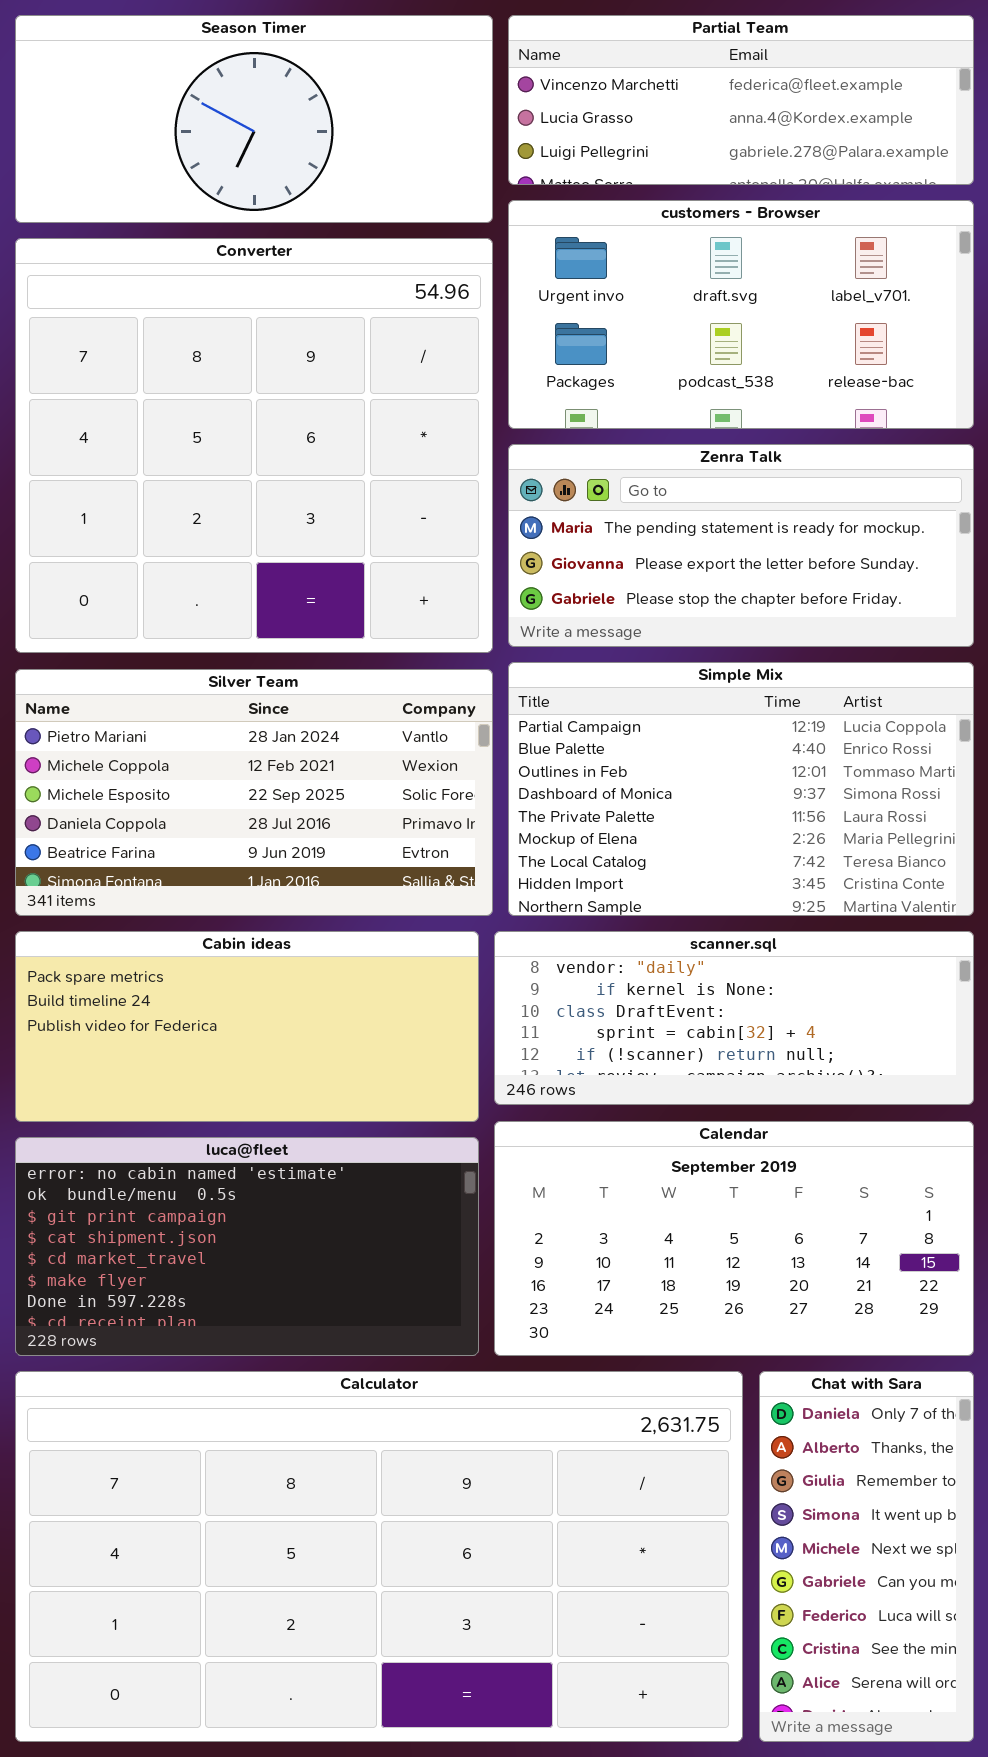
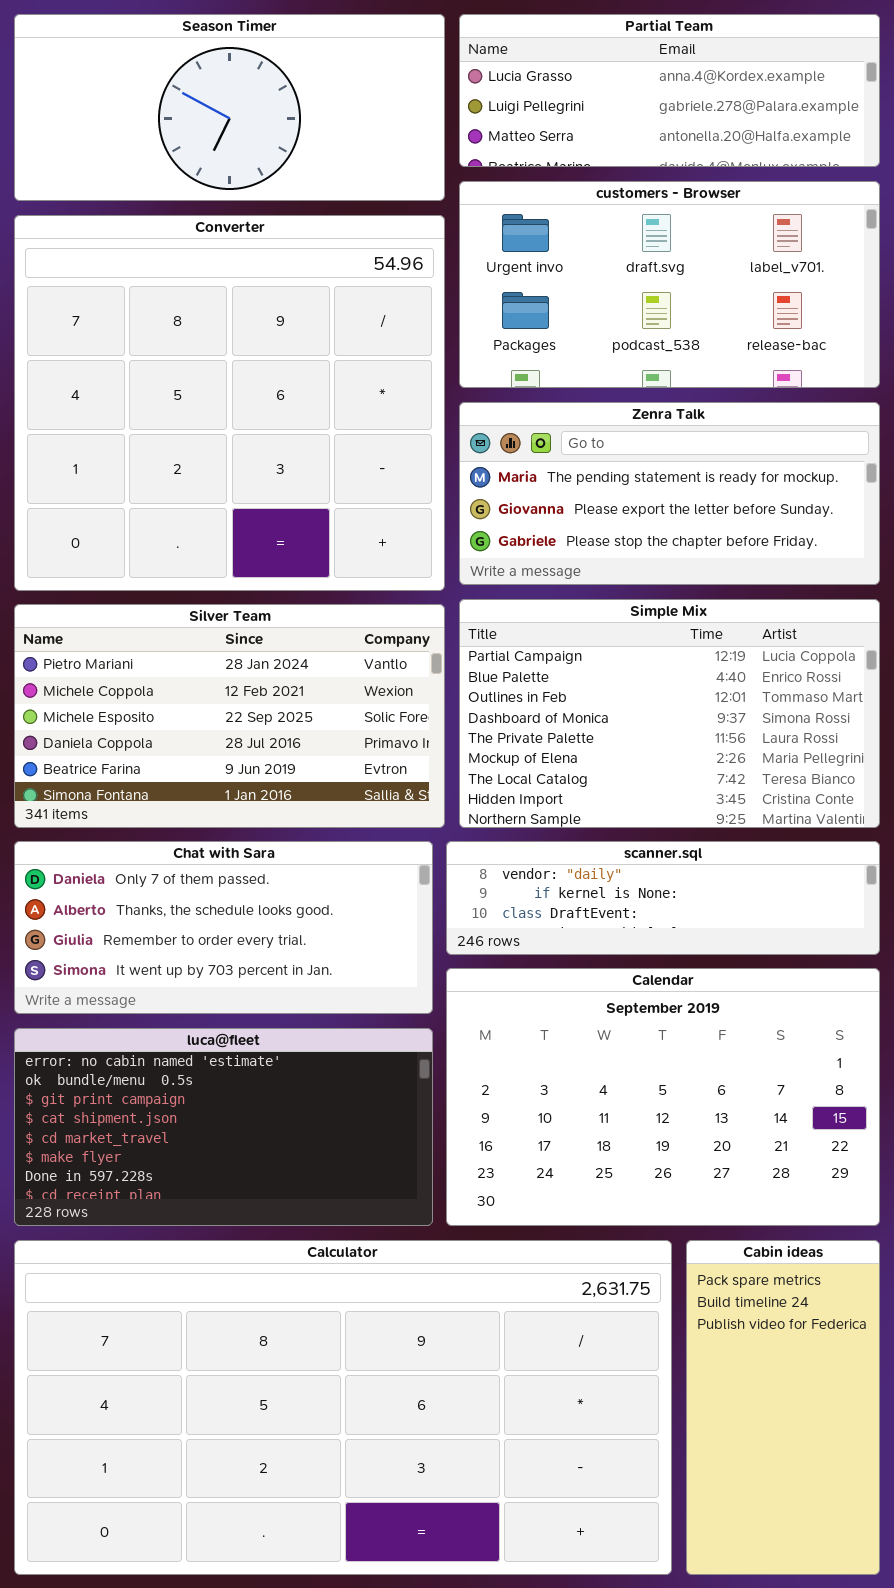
Partial Team: [508,15,974,185] -> [459,14,880,167], scrolled down 1 row
Cabin ideas: [15,931,479,1122] -> [686,1240,880,1575], moved, resized
scanner.sql: [494,931,974,1105] -> [446,841,880,955], resized
Calendar: [494,1121,974,1356] -> [446,968,880,1226], resized
Chat with Sara: [759,1371,974,1742] -> [14,841,433,1014], moved, resized

